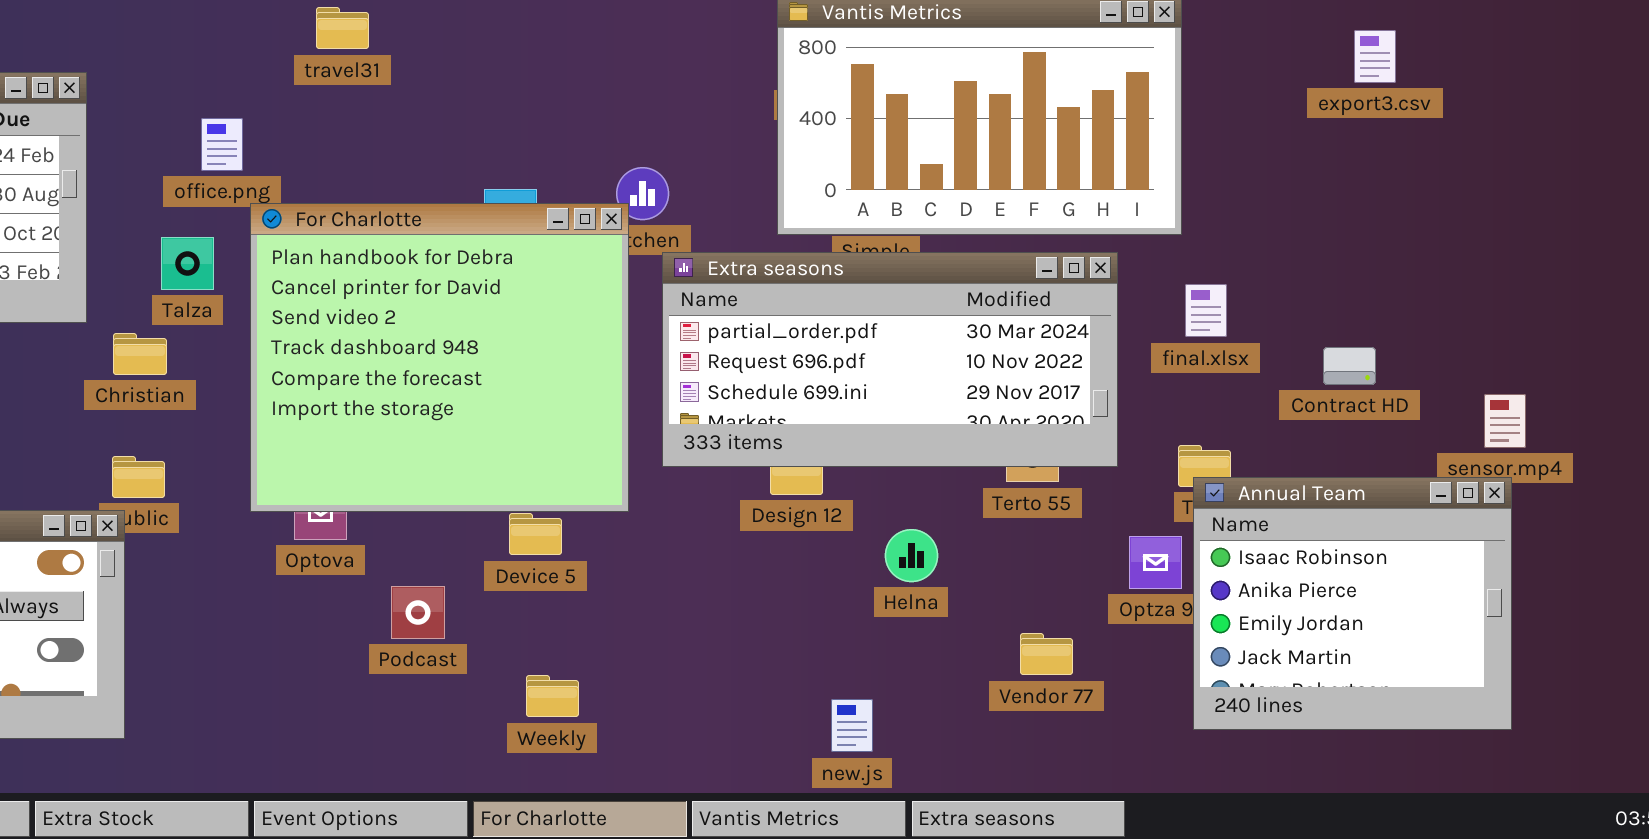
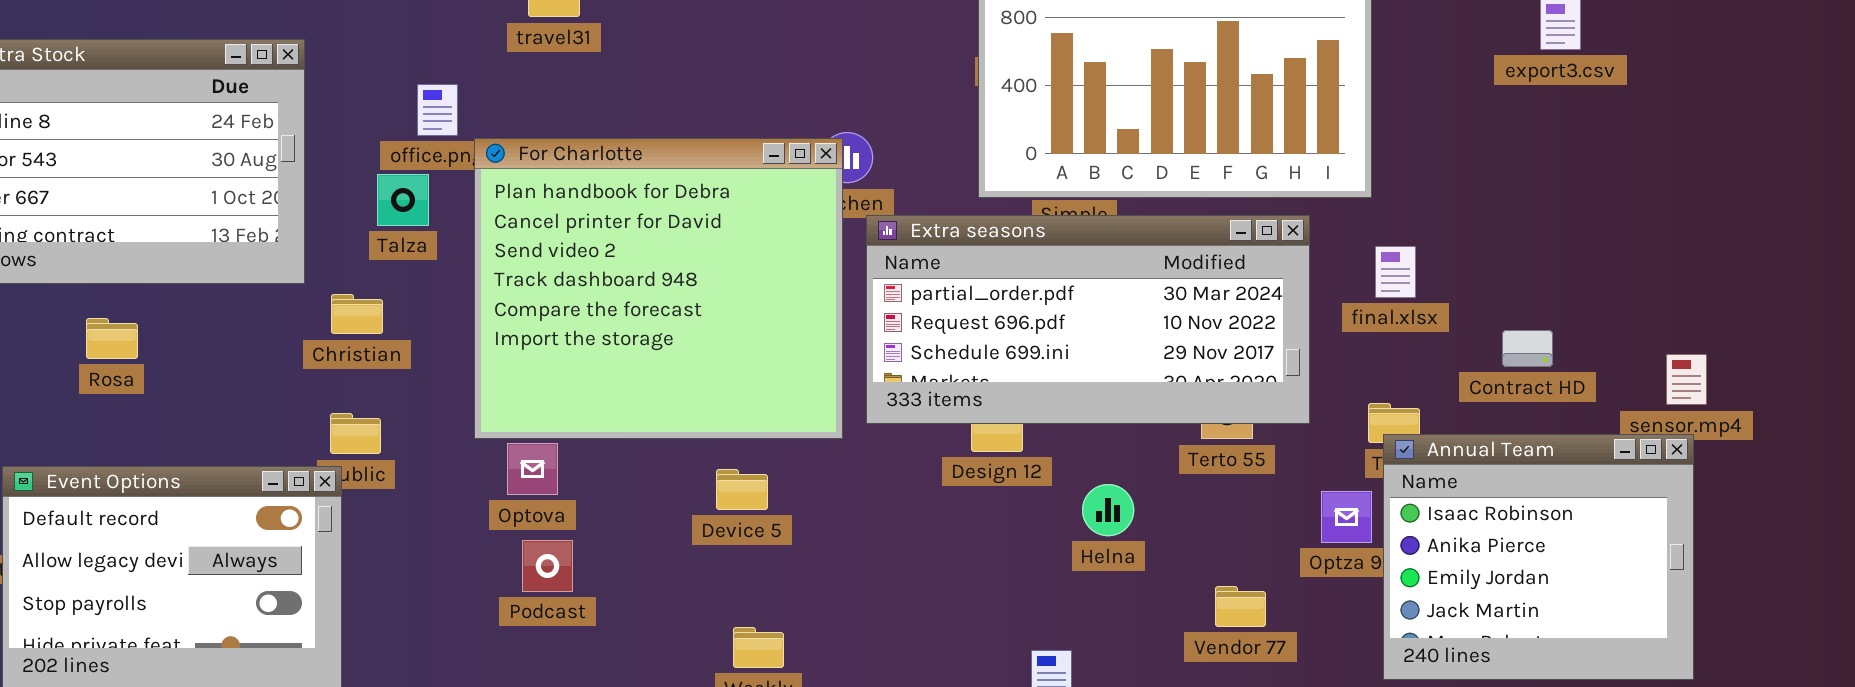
For Charlotte: [250,203,629,512] -> [474,138,843,439], moved
Talza: [161,237,214,290] -> [377,174,429,226], moved
Contract HD: [1323,347,1376,385] -> [1502,330,1553,367], moved
Podcast: [391,586,445,639] -> [522,540,573,592], moved

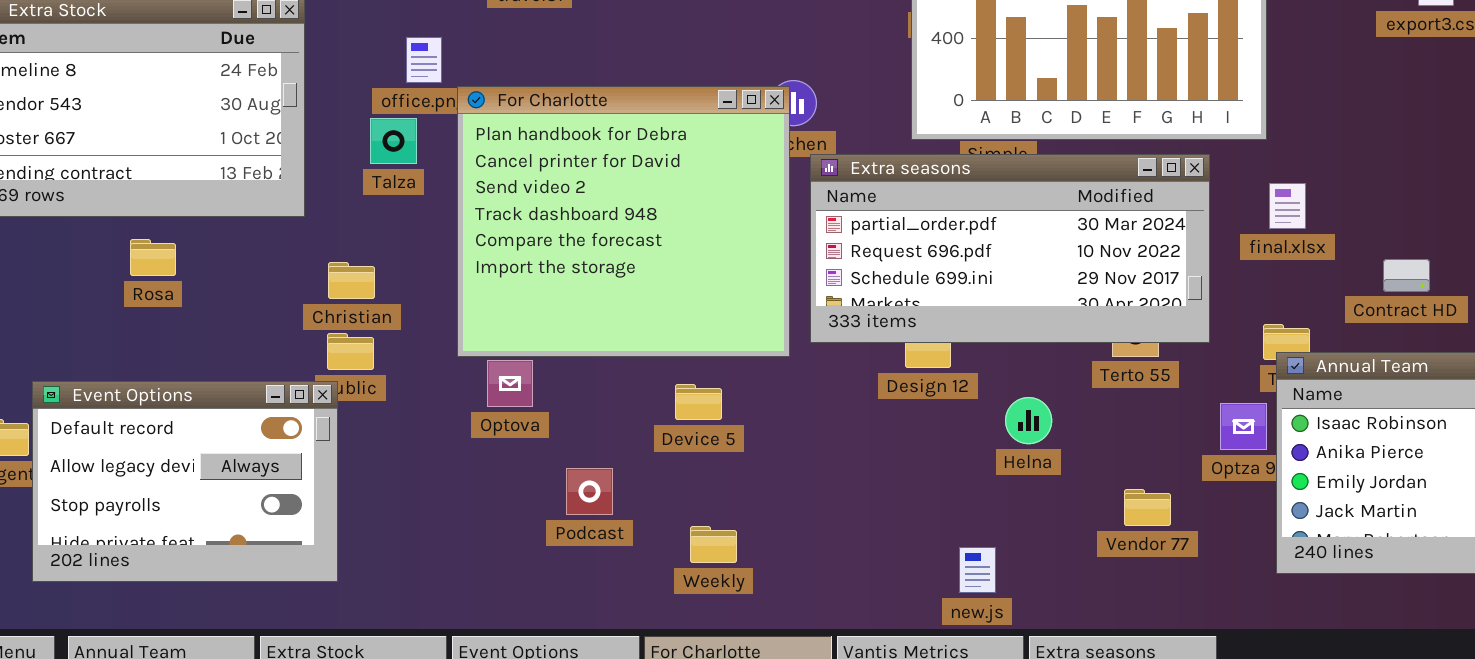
Christian: [331,294,383,334] -> [328,262,375,299], moved
Rosa: [86,318,138,359] -> [130,239,176,276], moved
Podcast: [522,540,573,592] -> [566,468,613,515], moved

